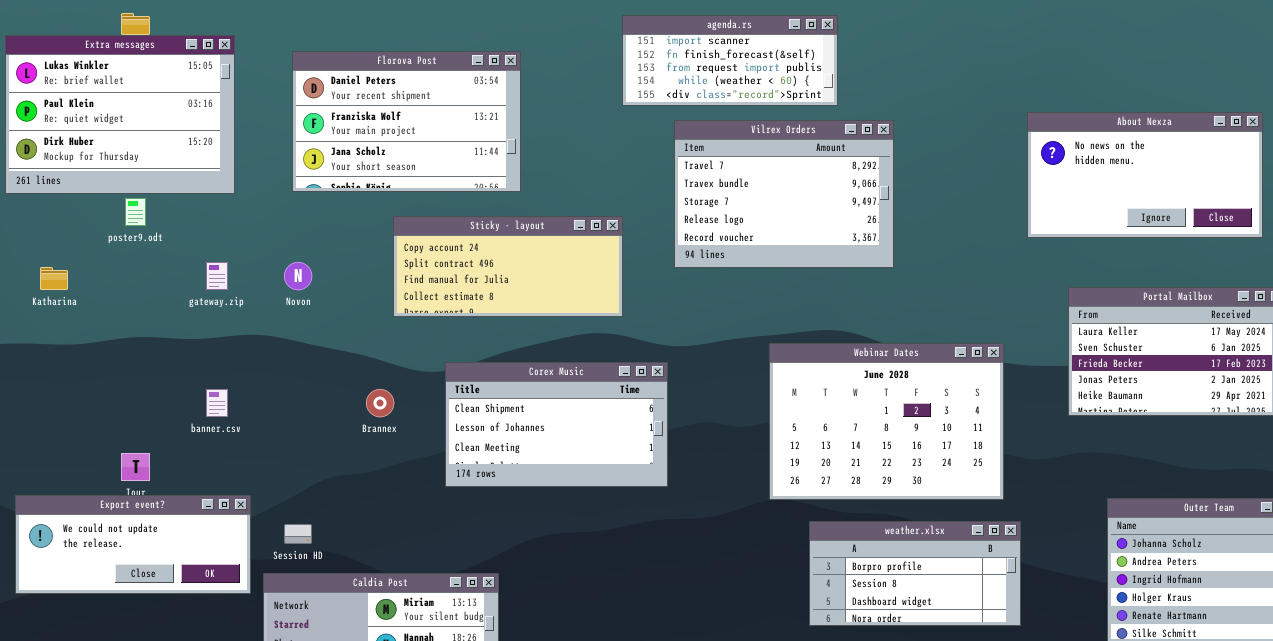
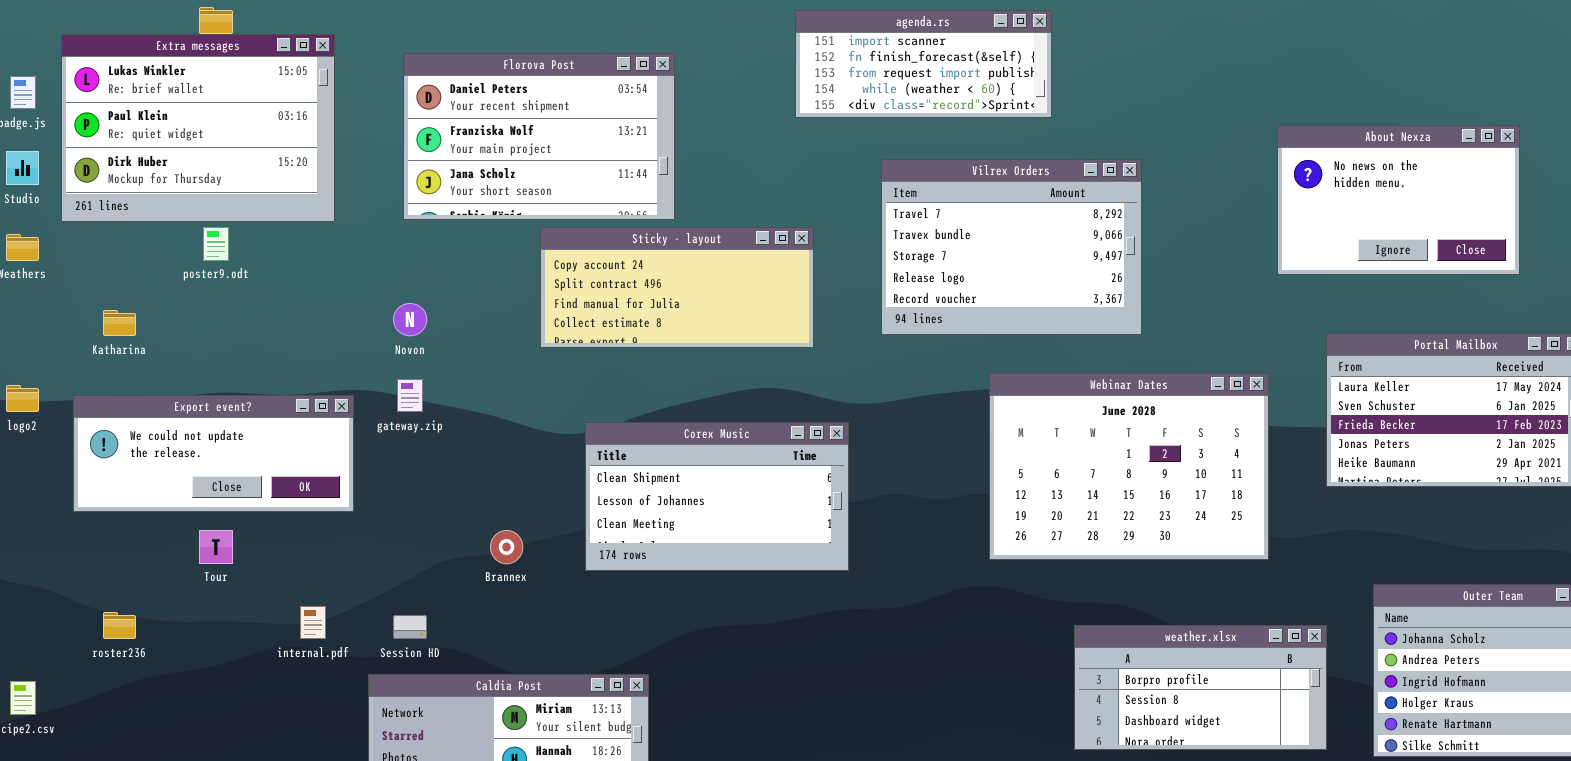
About Nexza: [1027,112,1263,238] -> [1277,125,1520,275], resized
Vilrex Orders: [674,120,894,268] -> [881,159,1142,335], moved
Sticky - layout: [393,216,623,317] -> [540,227,814,348], moved
gateway.zip: [206,262,228,290] -> [397,379,423,412], moved
Webinar Dates: [769,343,1004,500] -> [989,373,1269,560], moved
Brannex: [366,389,394,417] -> [490,530,523,564], moved
Export event?: [15,495,251,594] -> [73,395,354,512], moved
weather.xlsx: [809,521,1021,626] -> [1074,625,1327,750], moved

